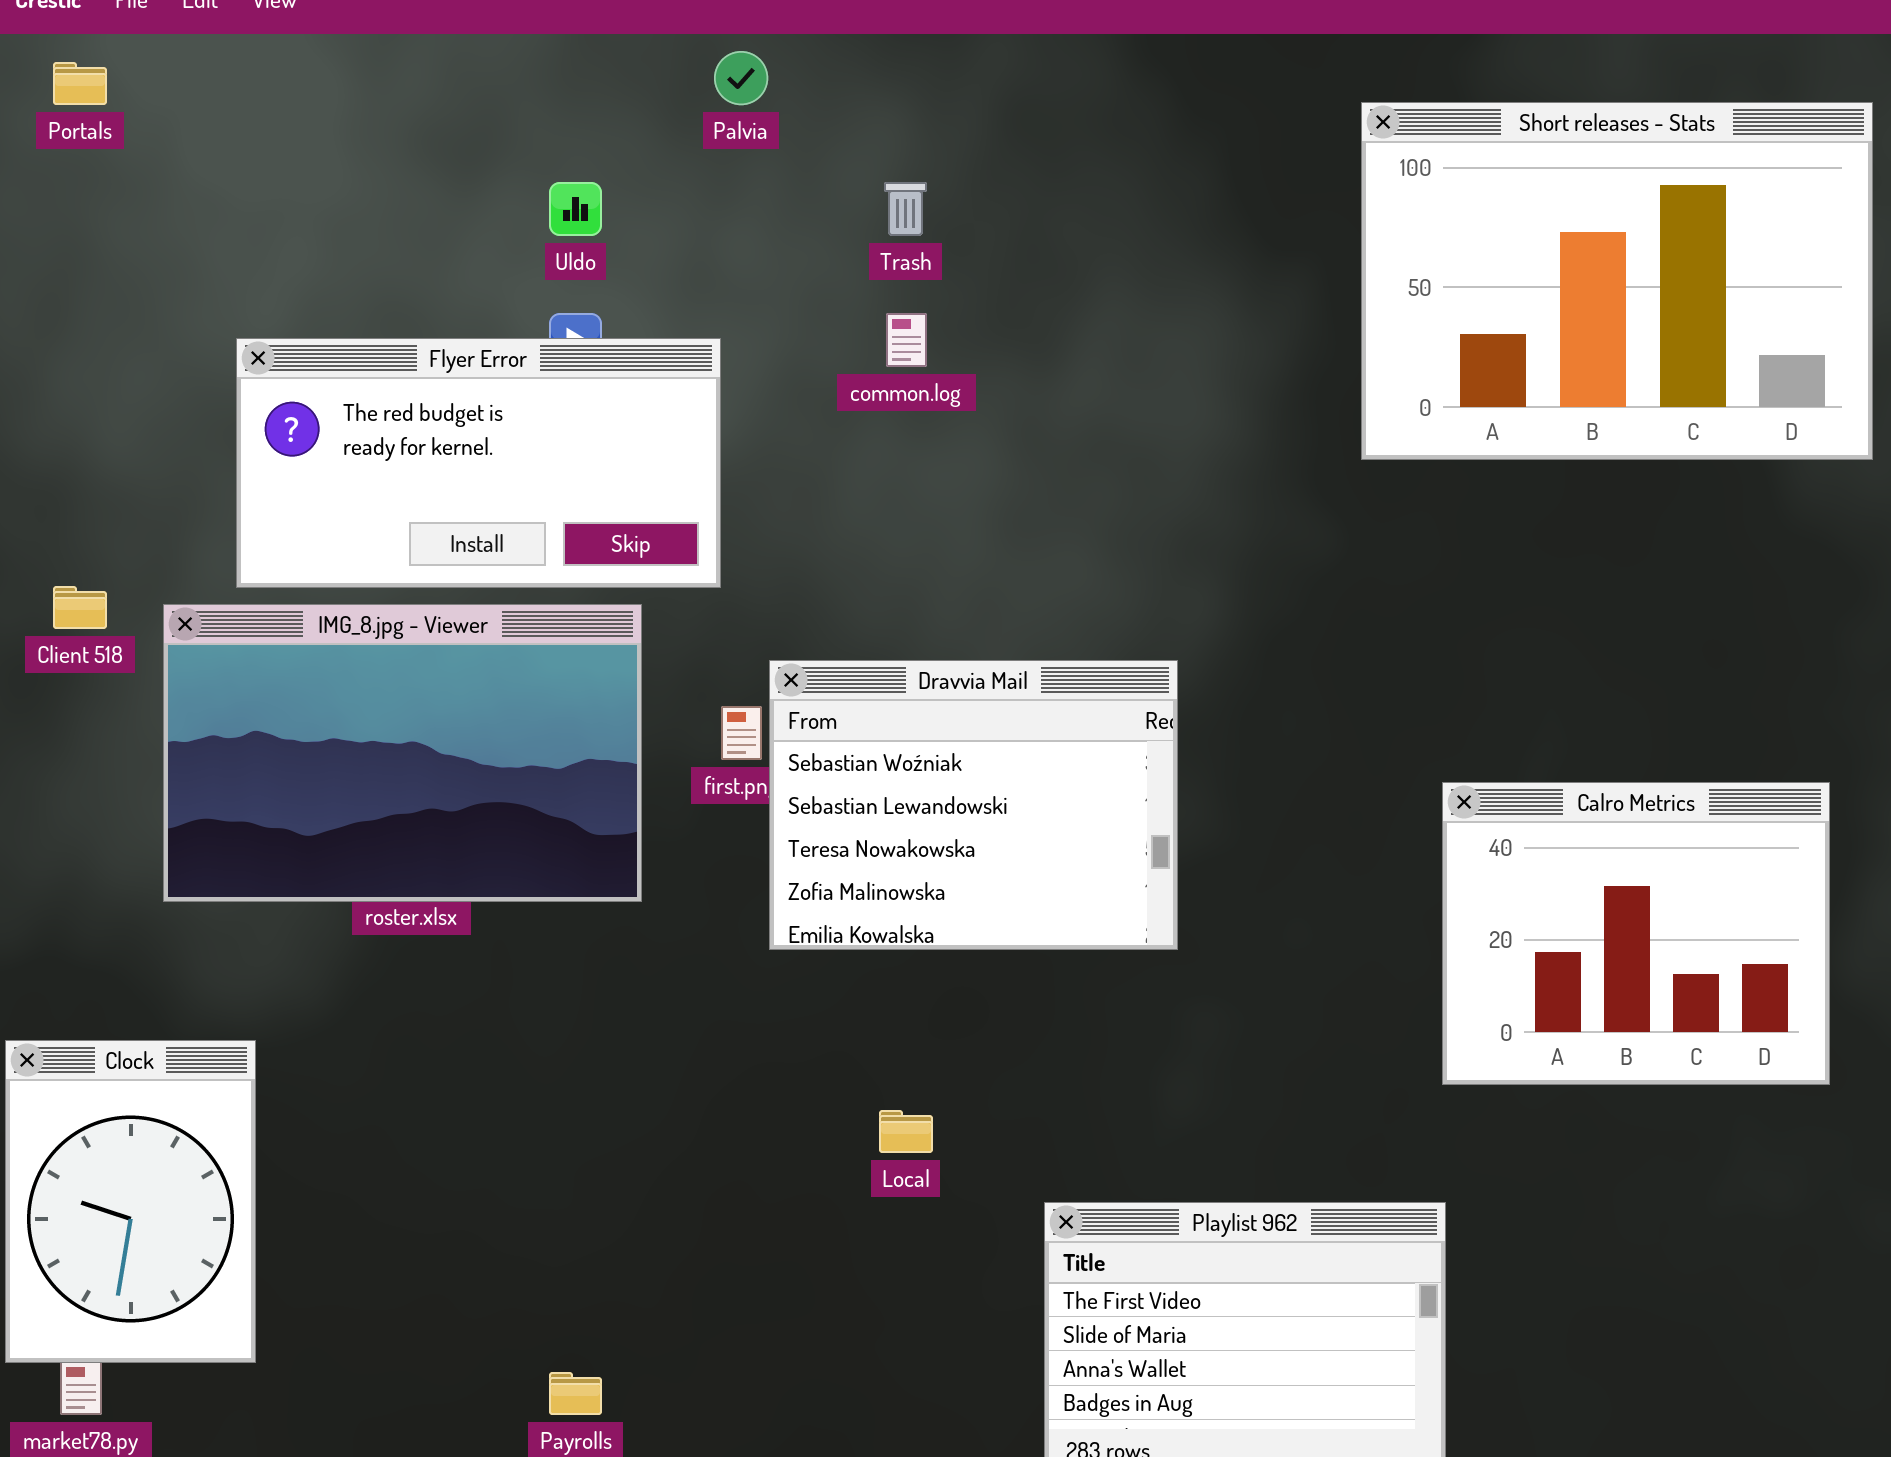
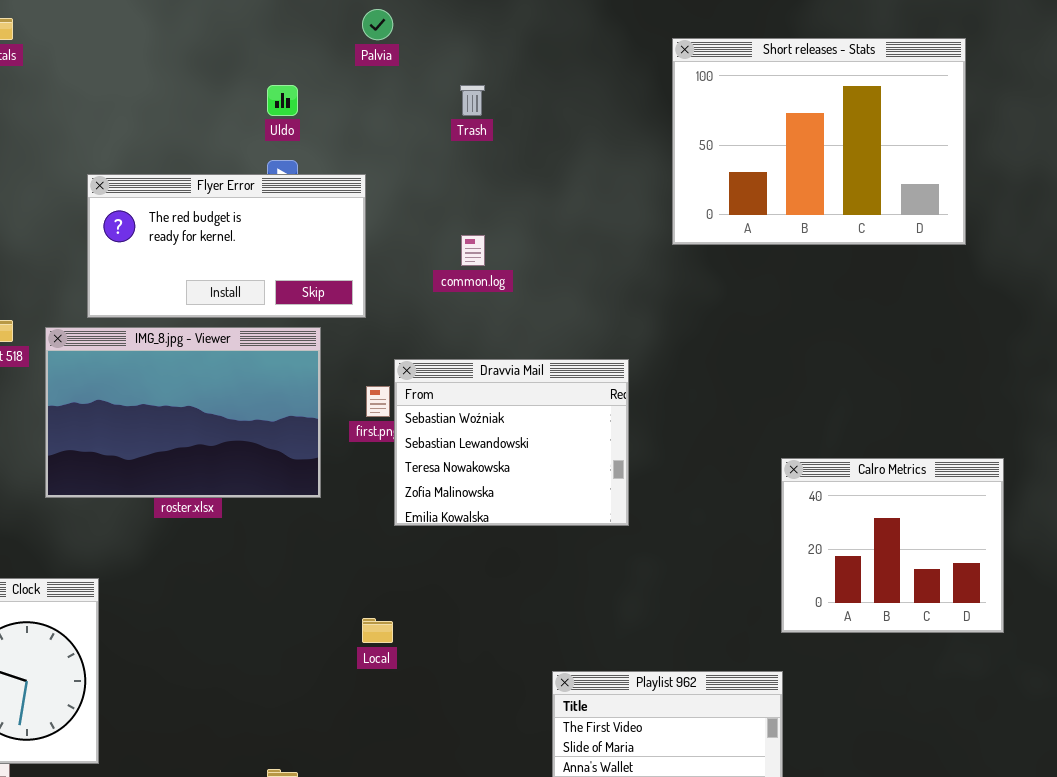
Short releases - Stats: [1361,102,1873,460] -> [672,38,966,245], moved
common.log: [886,313,927,367] -> [461,235,485,266], moved
Calro Metrics: [1442,782,1830,1085] -> [781,458,1004,633], moved
Local: [879,1110,933,1153] -> [362,618,393,643], moved

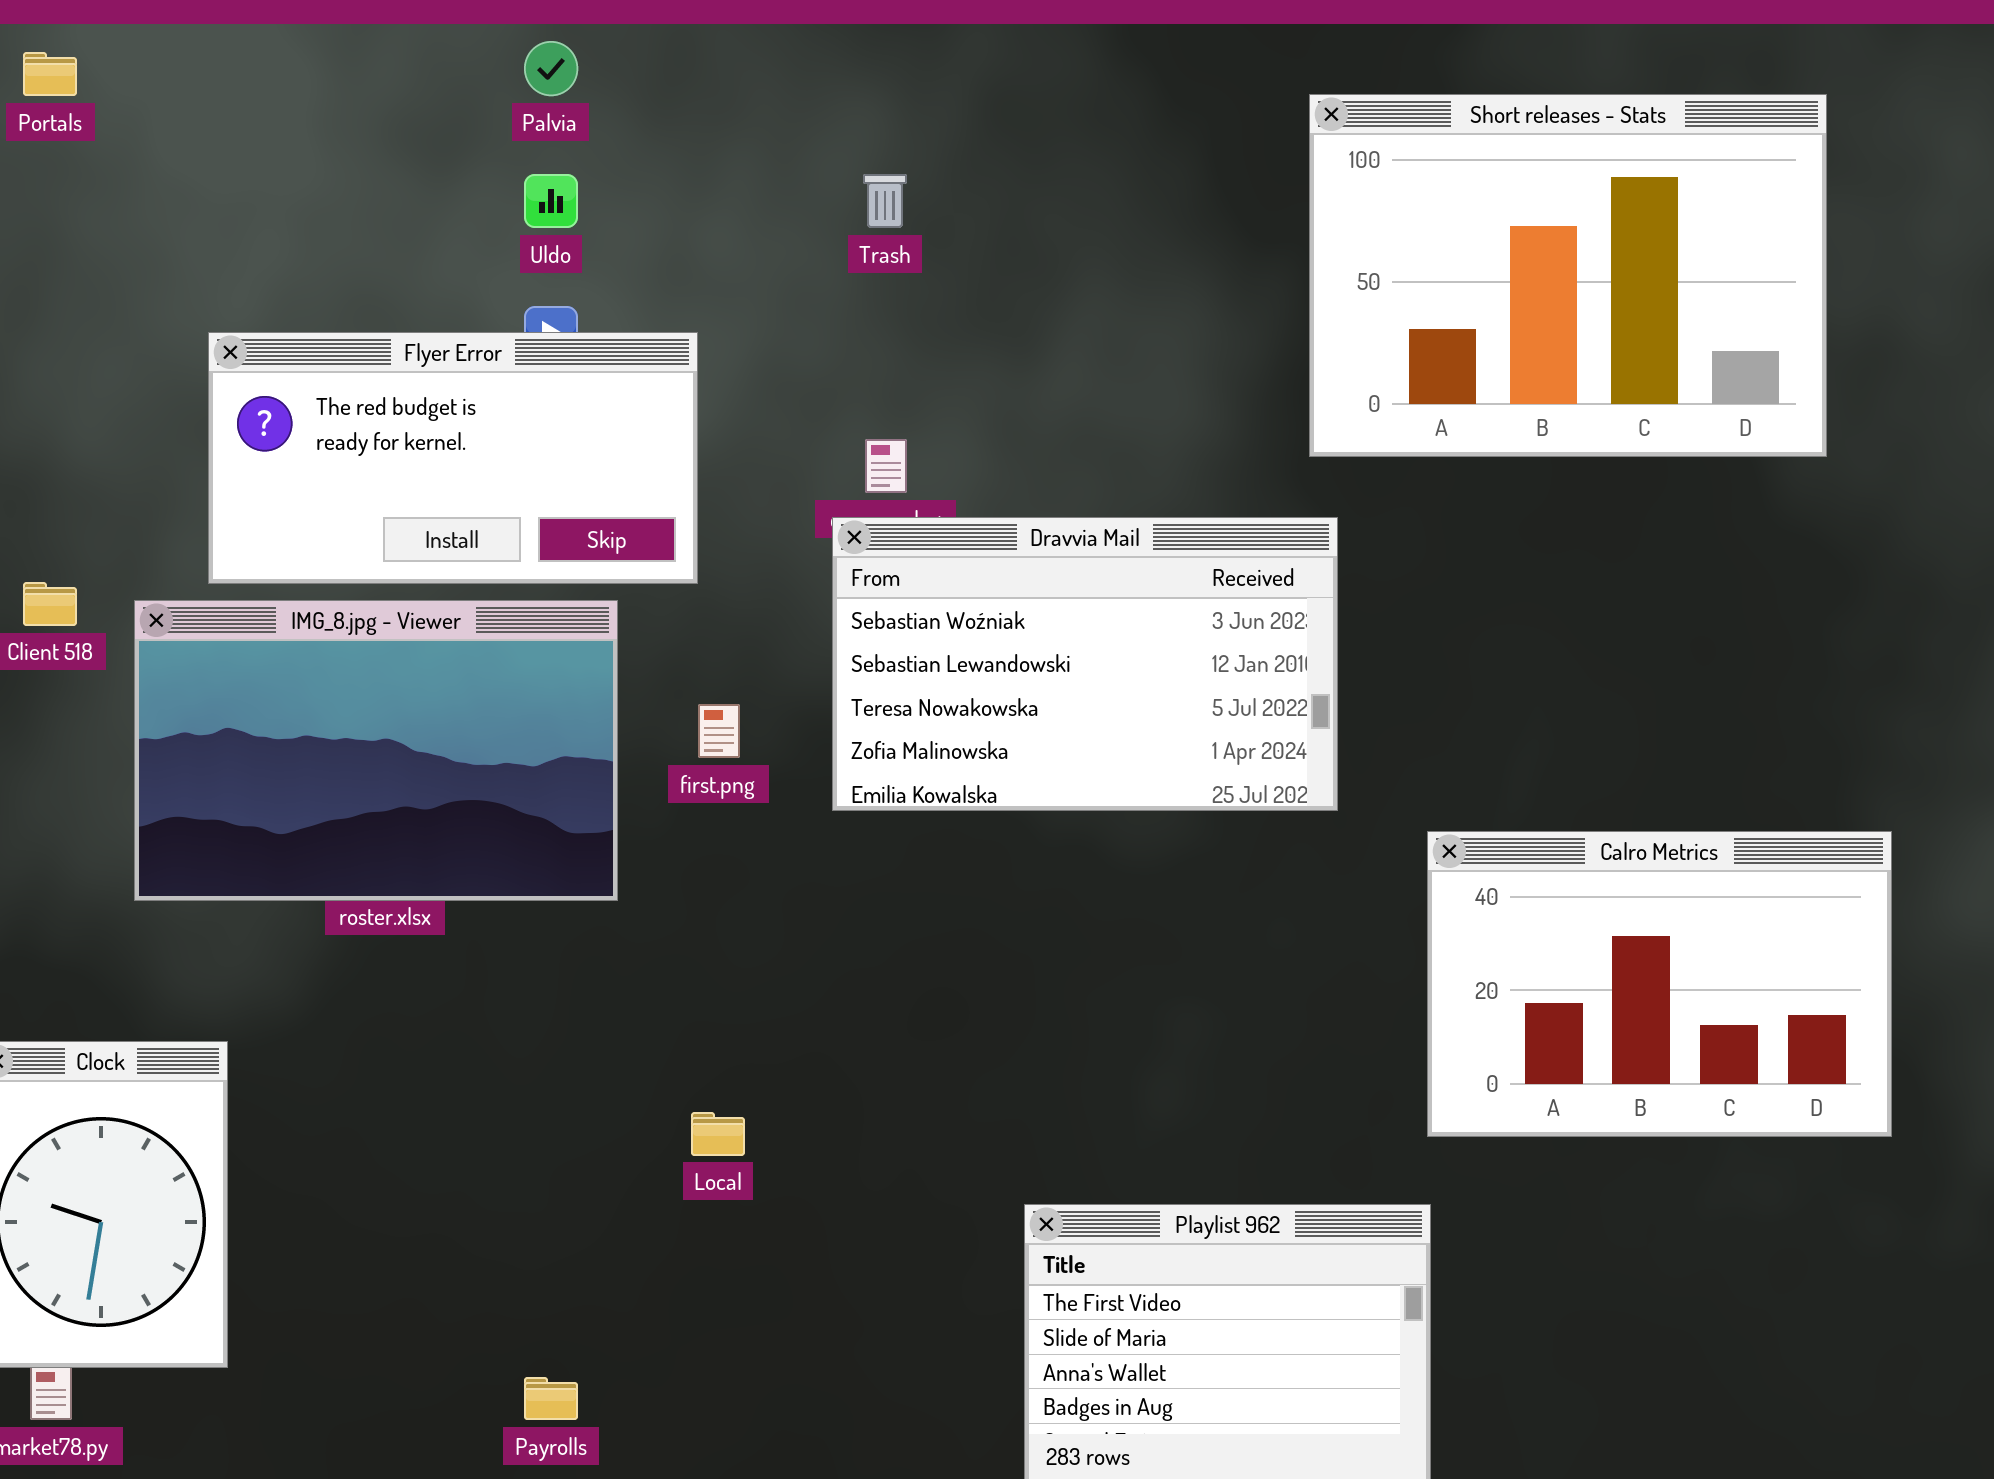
Palvia: [362,9,393,40] -> [524,41,578,96], moved
Short releases - Stats: [672,38,966,245] -> [1309,94,1827,457], moved
Dravvia Mail: [394,359,629,526] -> [832,517,1338,811], moved, resized
Calro Metrics: [781,458,1004,633] -> [1427,831,1892,1137], resized

